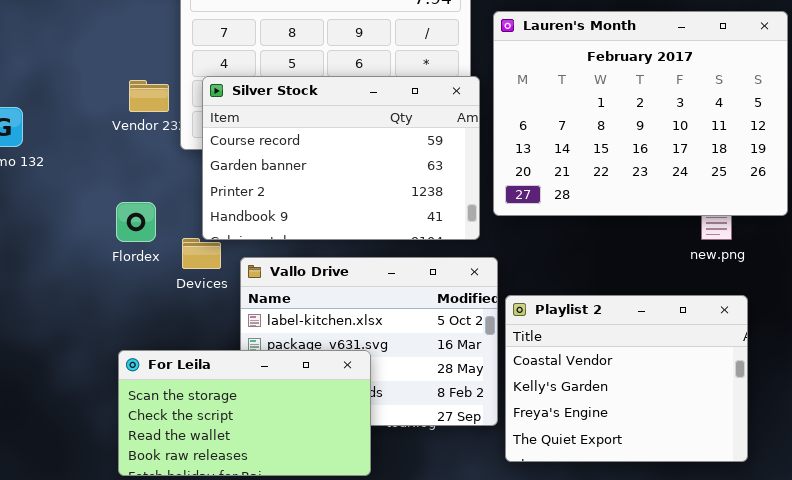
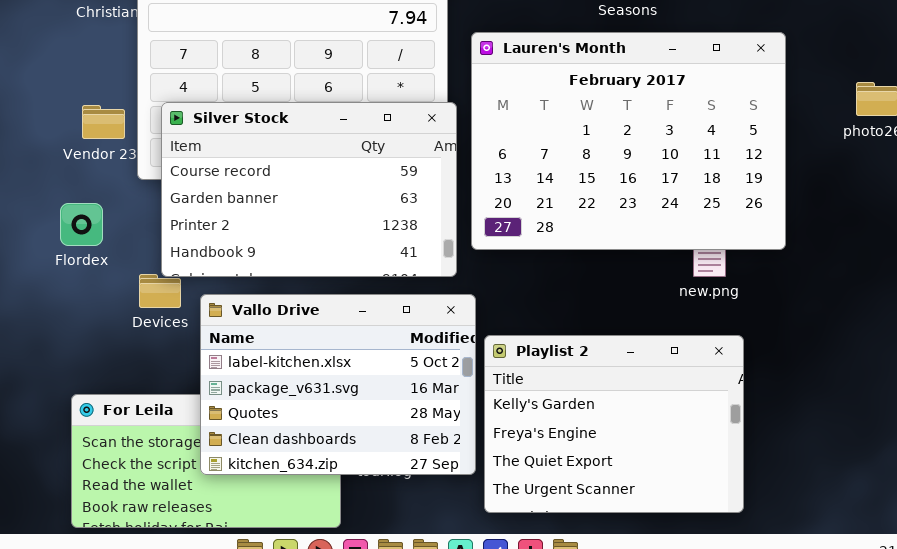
Flordex: [116,202,156,242] -> [60,203,103,246], moved
Vallo Drive: [240,257,498,426] -> [200,294,476,475], raised
Playlist 2: [505,295,748,462] -> [484,335,744,513], scrolled down 1 row

